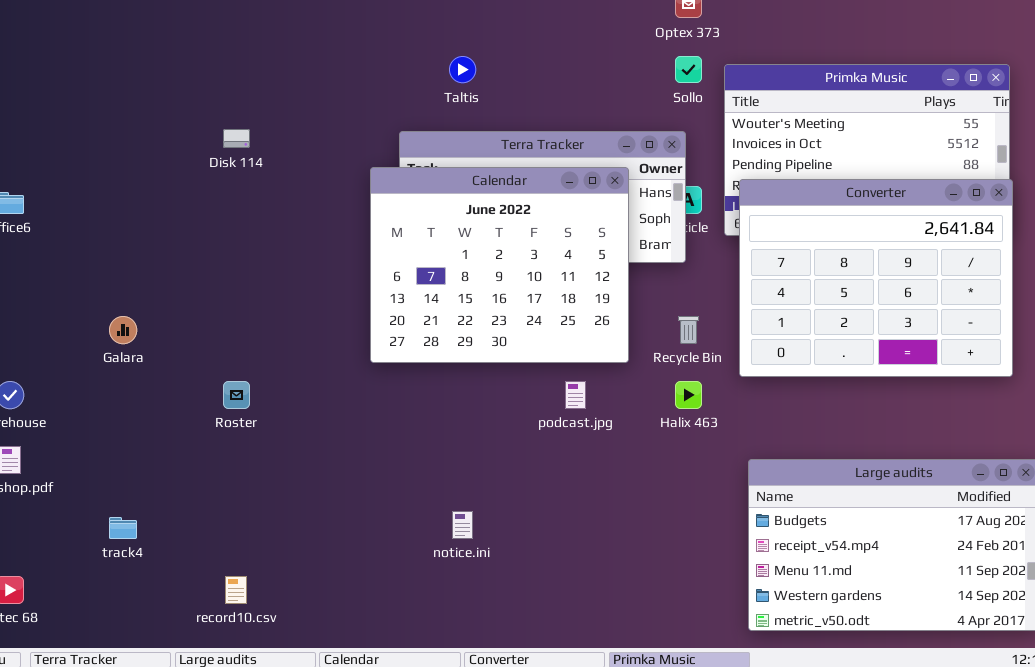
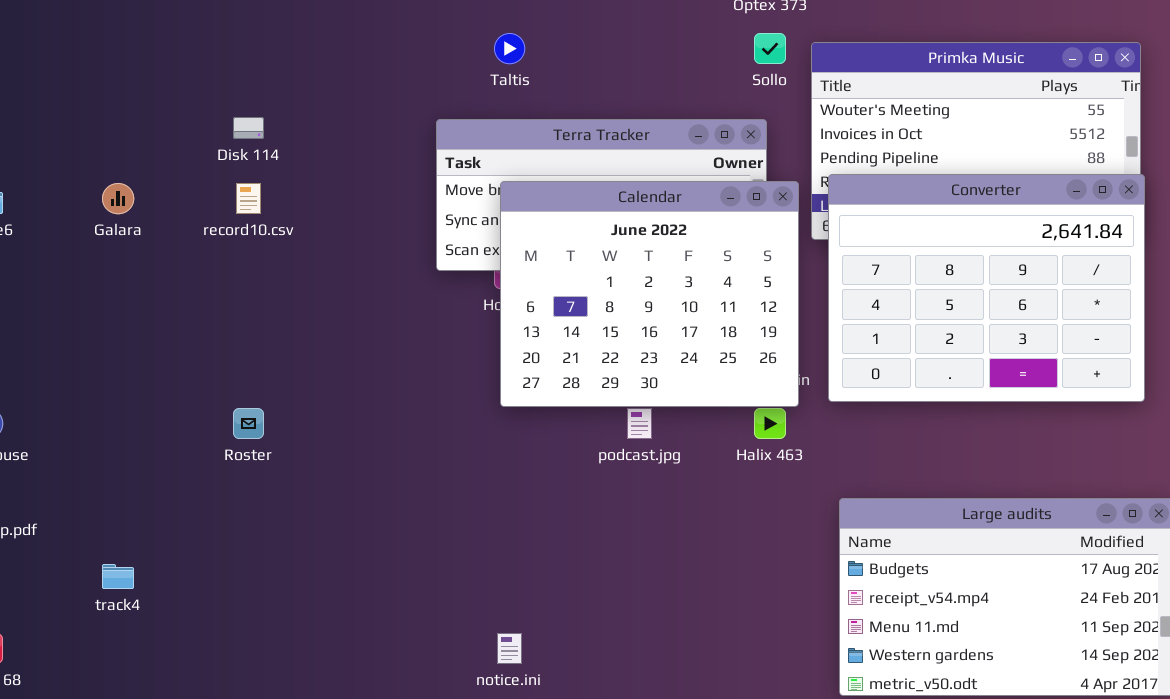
Calendar: [370,167,629,363] -> [500,181,799,407], moved
Galara: [109,316,137,344] -> [102,183,134,214], moved
notice.ini: [452,511,473,539] -> [497,633,522,664], moved
record10.csv: [225,576,247,604] -> [236,183,261,214], moved

